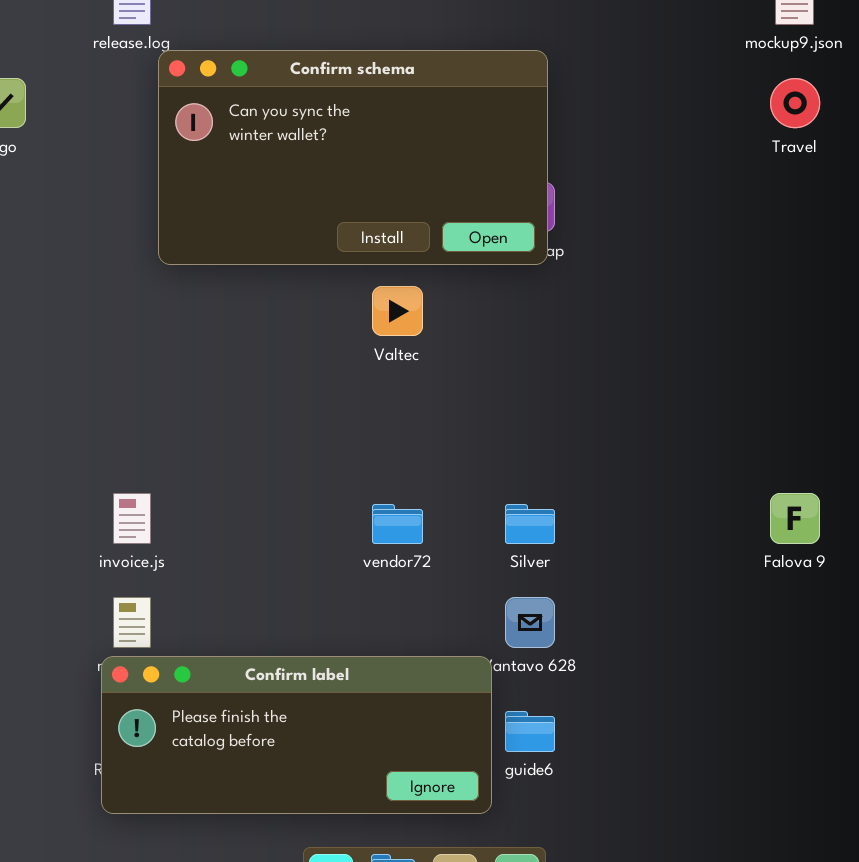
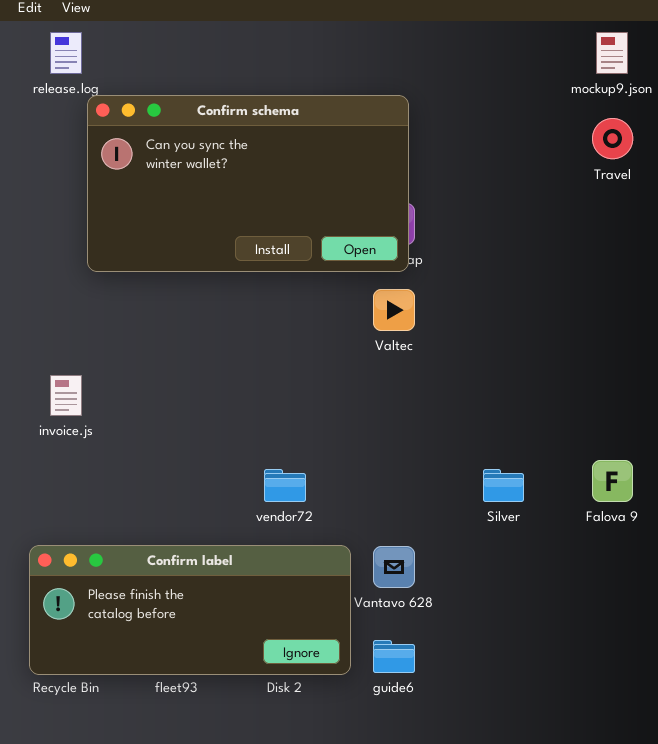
Valtec: [372,286,423,336] -> [373,289,415,331], moved
invoice.js: [113,493,151,544] -> [50,375,82,416], moved
Silver: [505,504,555,544] -> [483,469,524,502], moved
Confirm label: [101,656,492,814] -> [29,545,351,675], moved

